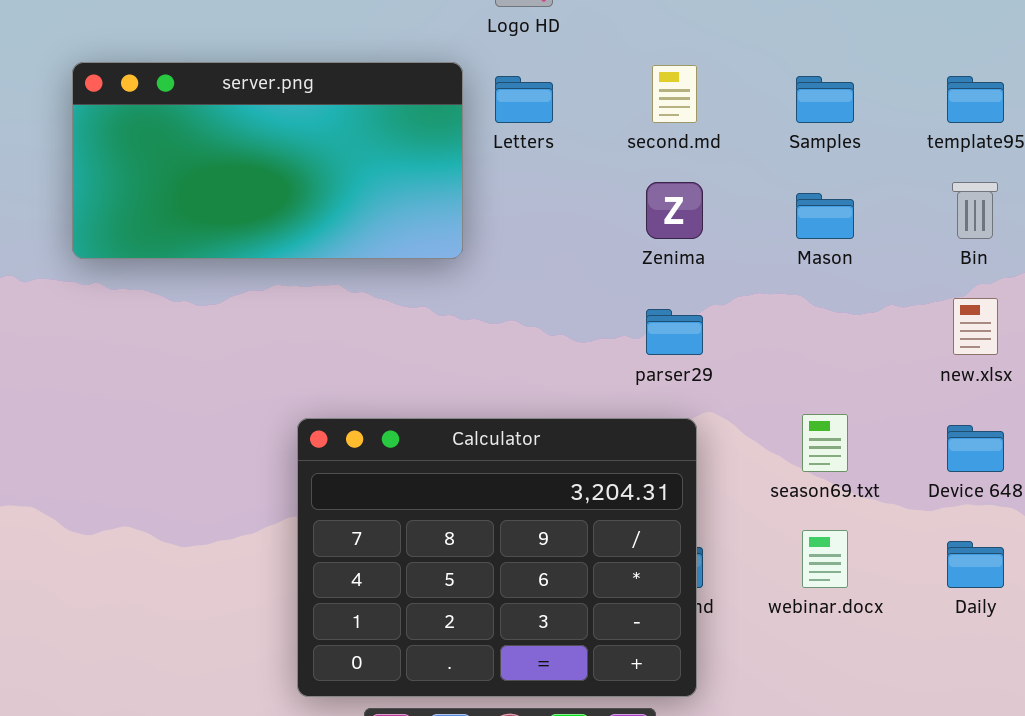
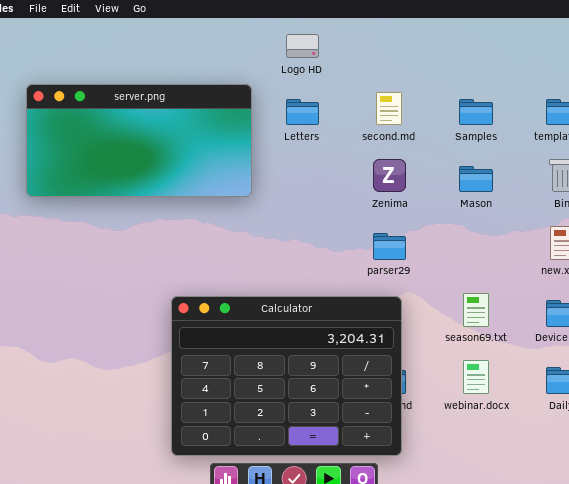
server.png: [72,62,463,259] -> [26,84,252,197], moved

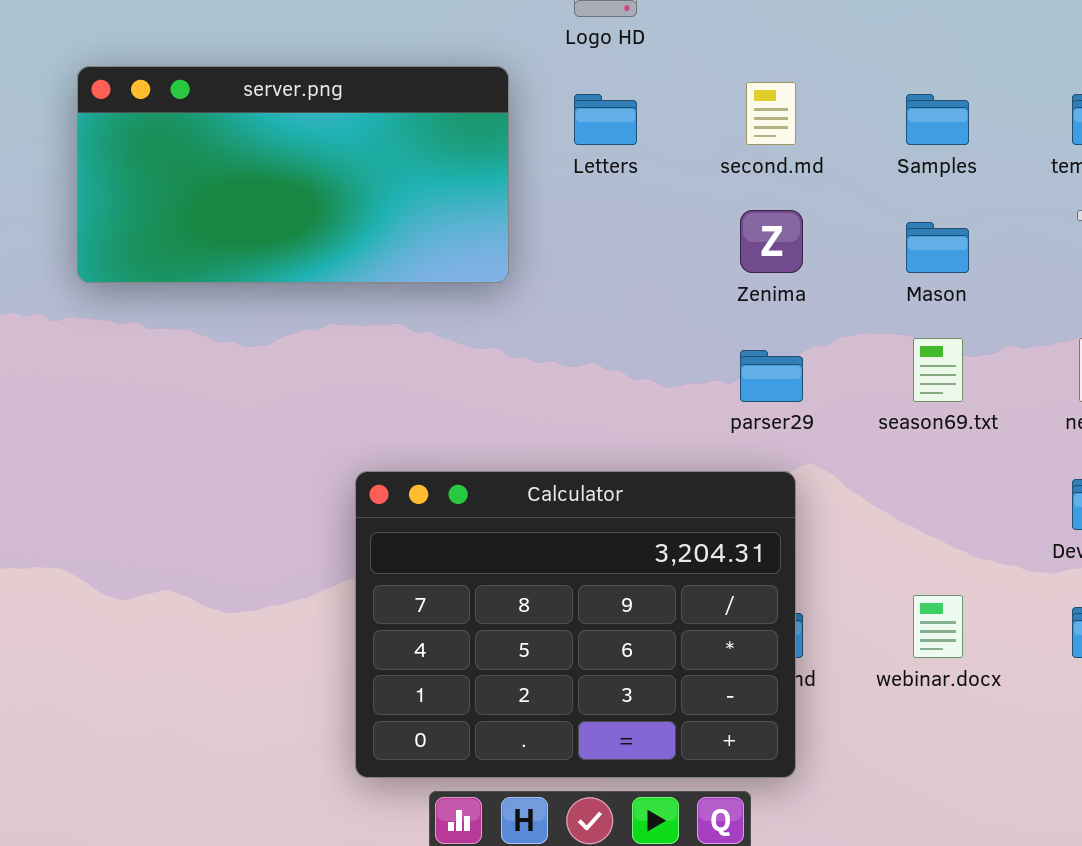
season69.txt: [463,293,489,327] -> [913,338,963,402], moved

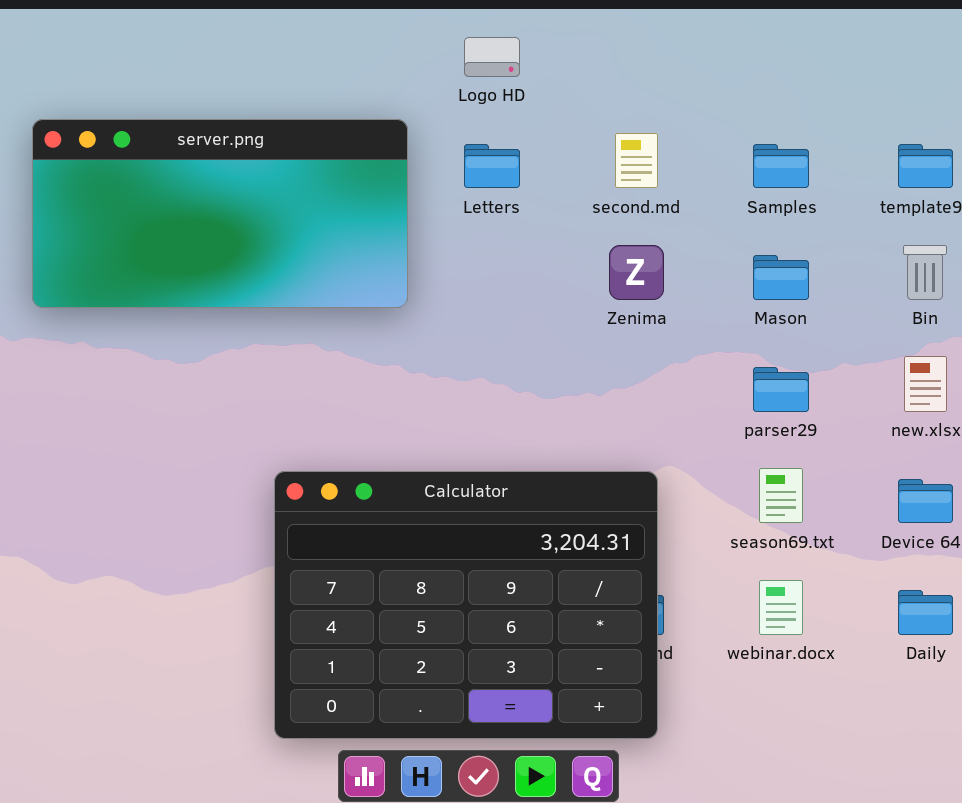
season69.txt: [913,338,963,402] -> [759,468,803,523], moved
parser29: [740,350,803,402] -> [753,367,809,412], moved

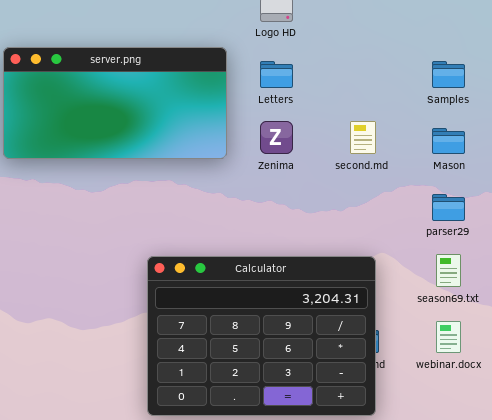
second.md: [615,133,658,188] -> [350,121,376,154], moved
Zenima: [609,245,664,300] -> [260,121,293,154], moved

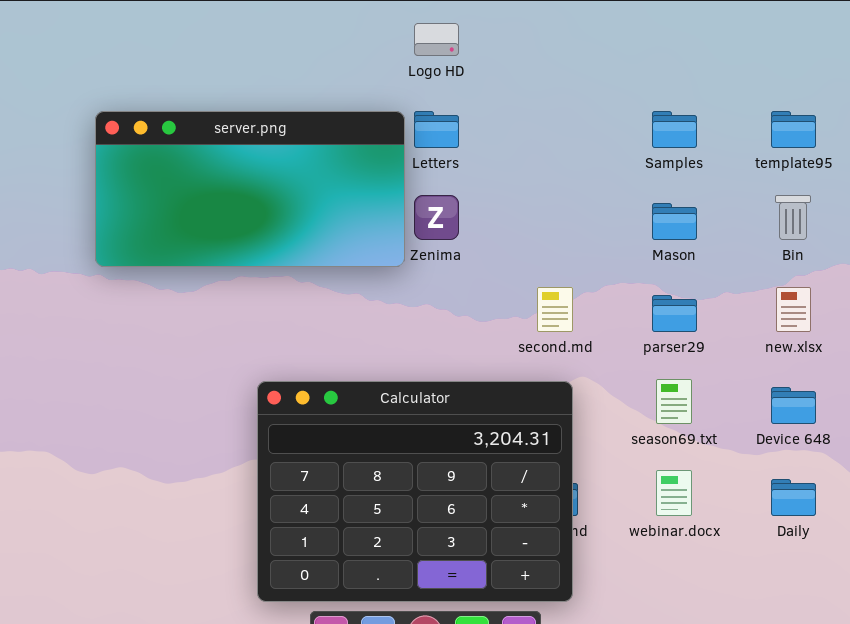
server.png: [3,47,227,159] -> [95,111,405,267], moved
second.md: [350,121,376,154] -> [537,287,573,332], moved

